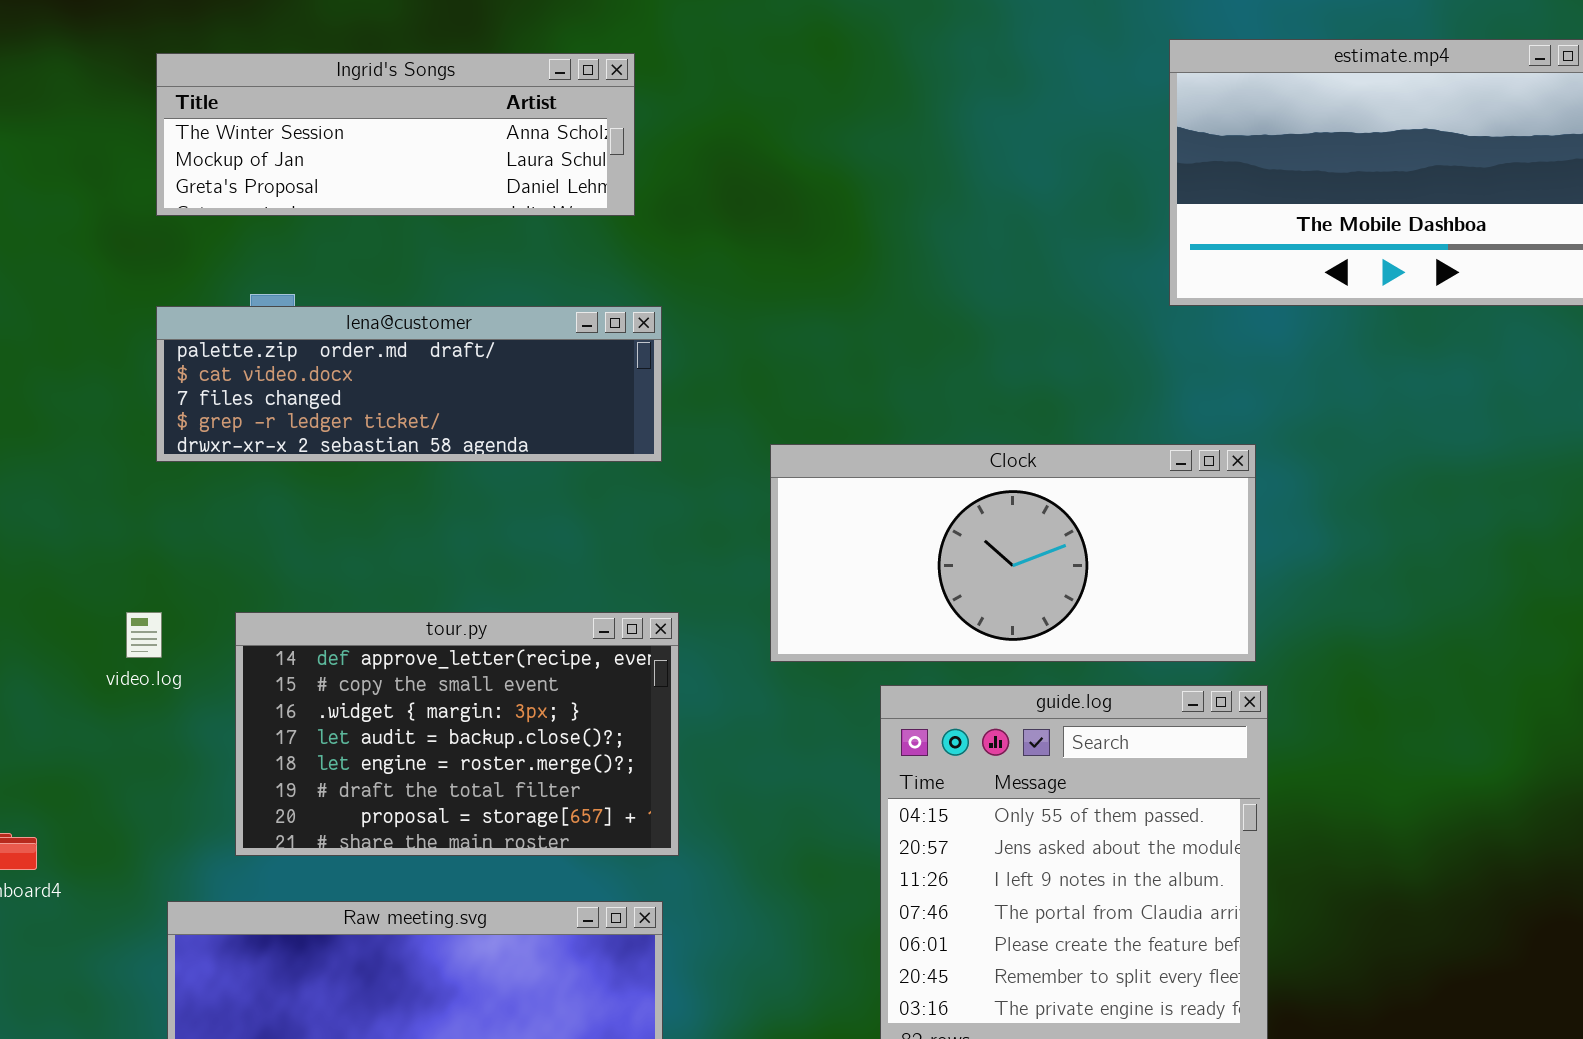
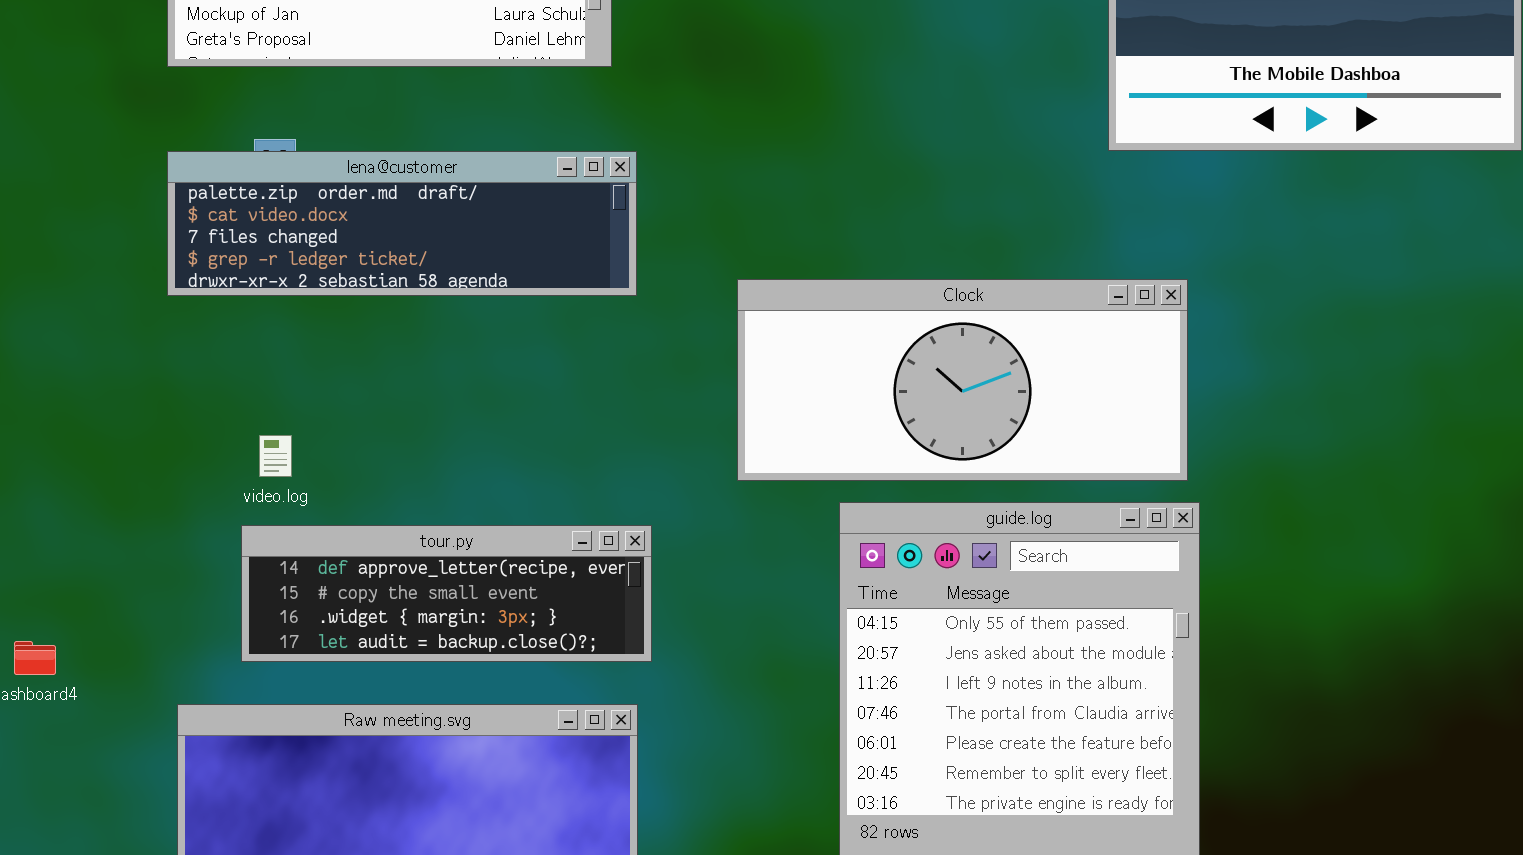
video.log: [126,612,162,658] -> [259,435,292,477], moved
tour.py: [235,612,679,856] -> [241,525,652,662], resized

